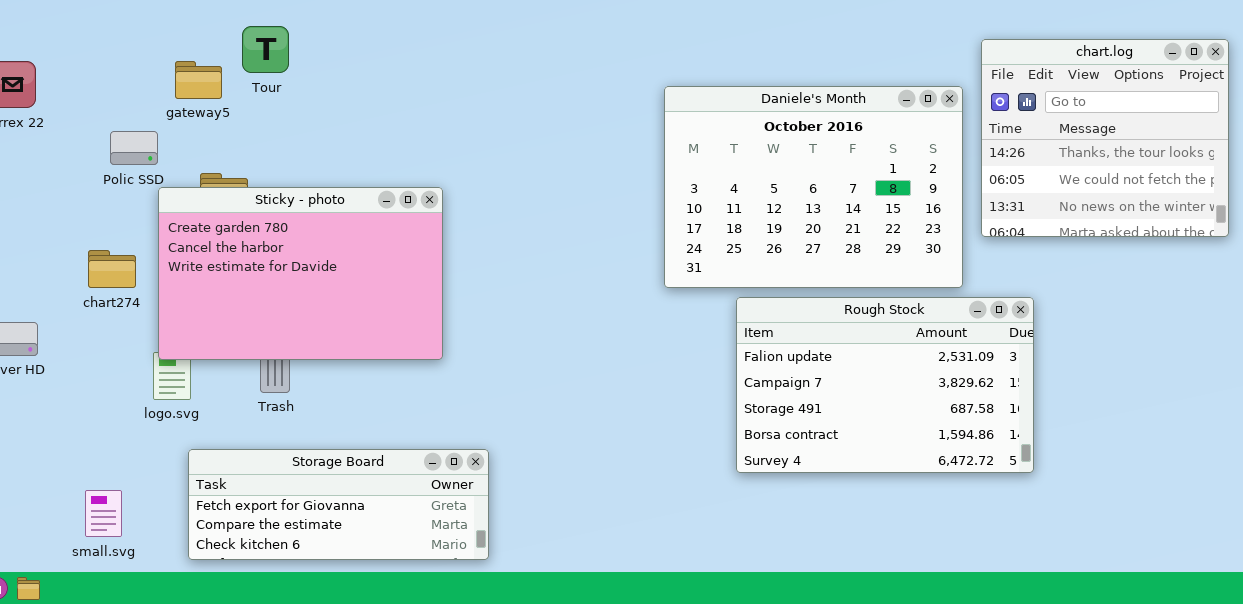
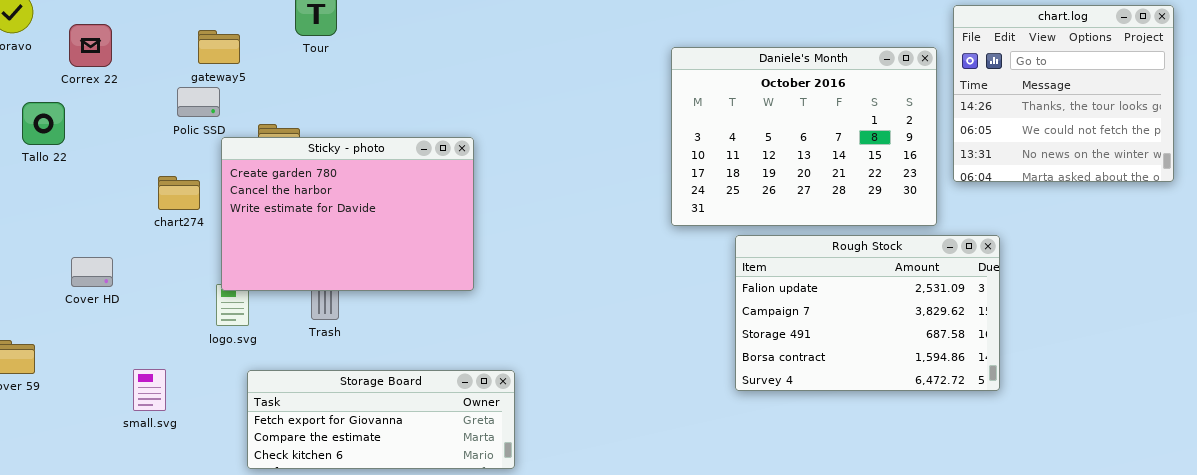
gateway5: [175,61,222,99] -> [198,30,240,64], moved
chart274: [88,250,136,288] -> [158,176,200,210], moved
small.svg: [85,490,122,537] -> [133,369,166,411], moved

